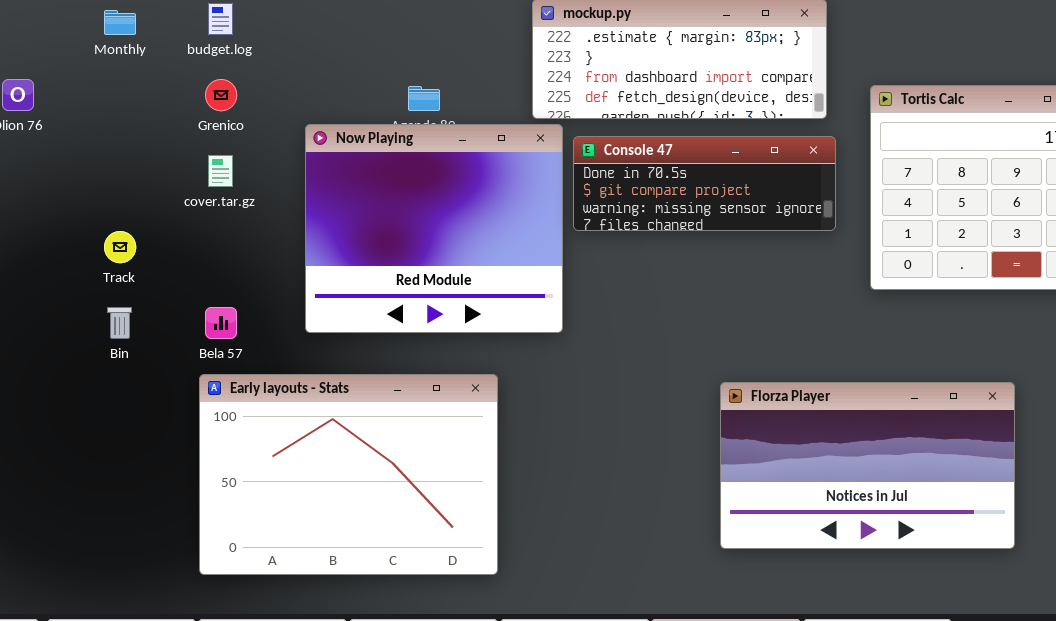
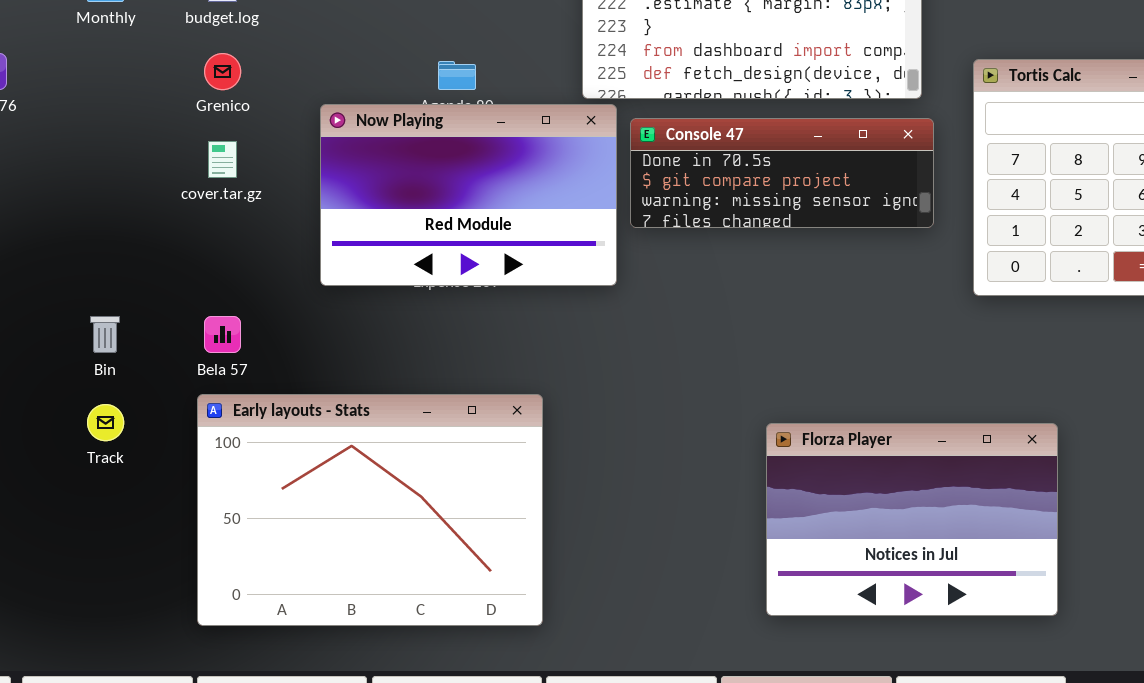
Now Playing: [305,124,563,333] -> [320,104,617,286], resized
Track: [104,231,136,263] -> [87,404,124,441], moved
Florza Player: [720,382,1015,549] -> [766,423,1058,616], moved, resized

